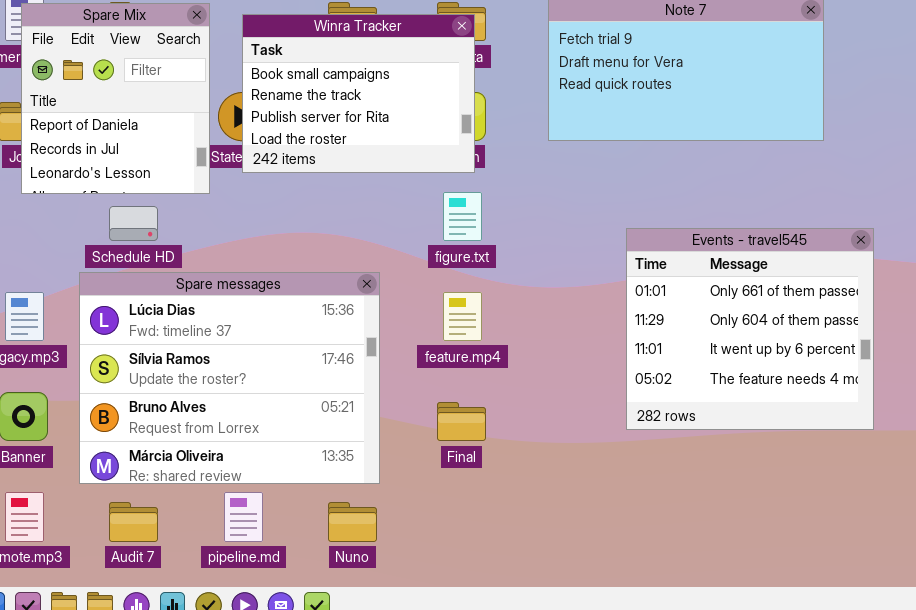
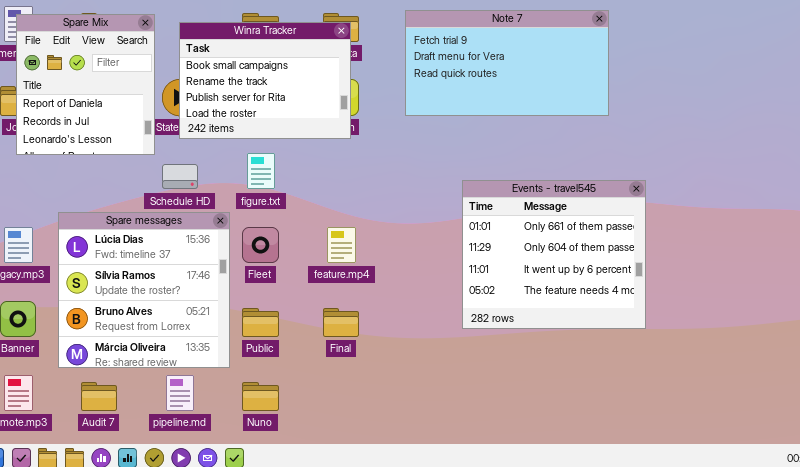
figure.txt: [443,192,482,241] -> [247,153,275,189], moved
Schedule HD: [109,206,158,241] -> [162,164,198,189], moved
Spare messages: [79,272,380,484] -> [58,212,230,368], resized

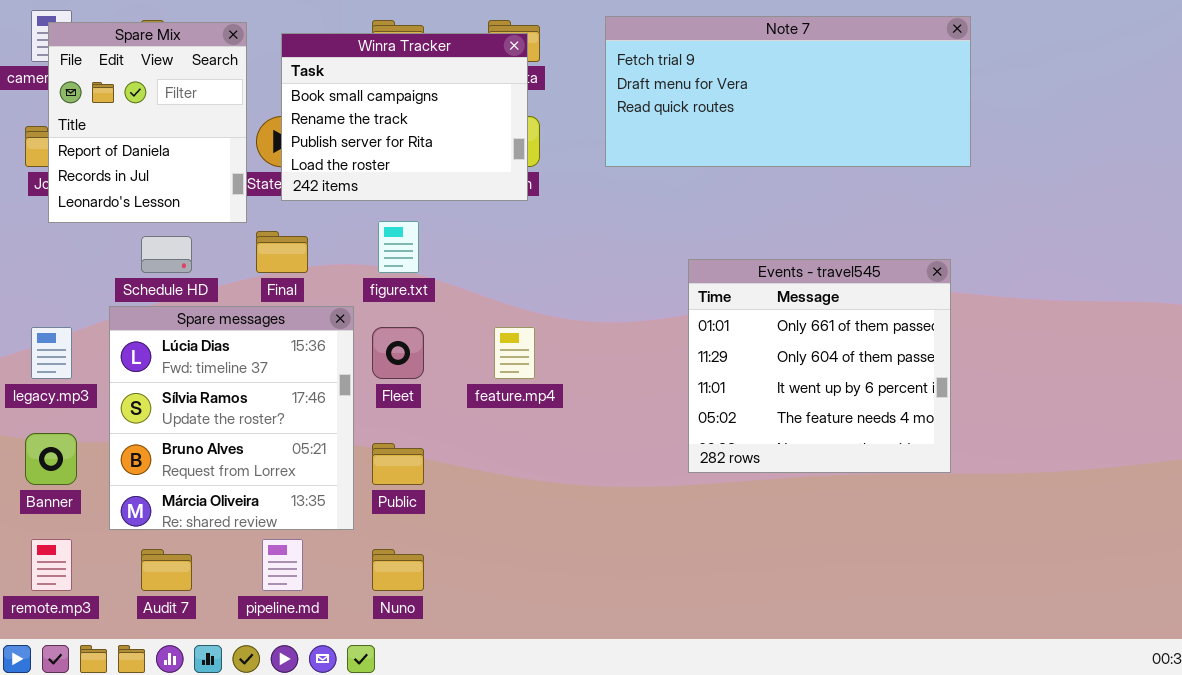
Note 7: [405,10,609,116] -> [605,16,971,167], resized
Schedule HD: [162,164,198,189] -> [141,236,192,273], moved
Final: [323,308,359,337] -> [256,231,308,273], moved

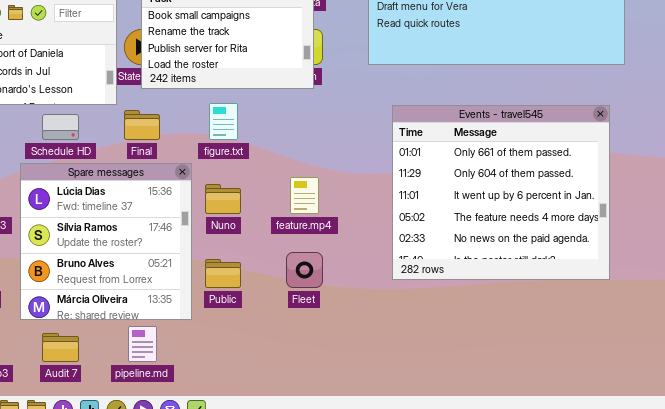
Events - travel545: [688,259,951,473] -> [392,105,610,280], resized
Fleet: [372,327,424,379] -> [286,252,323,288], moved
Nuno: [372,549,424,591] -> [205,184,241,214], moved

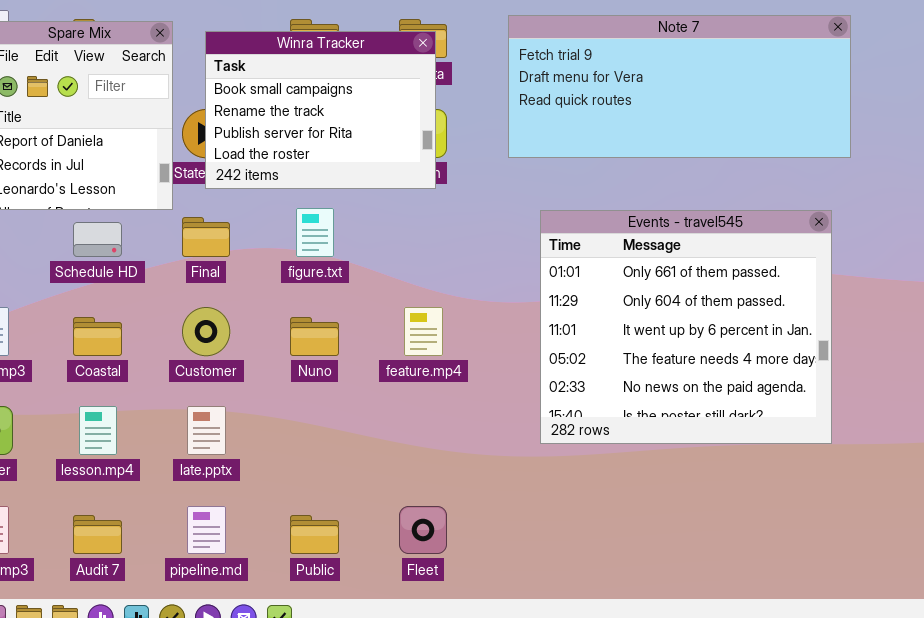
Spare messages: [20,163,192,320] -> none, closed
Fleet: [286,252,323,288] -> [399,506,447,554], moved
Public: [205,259,241,288] -> [290,515,339,554], moved

